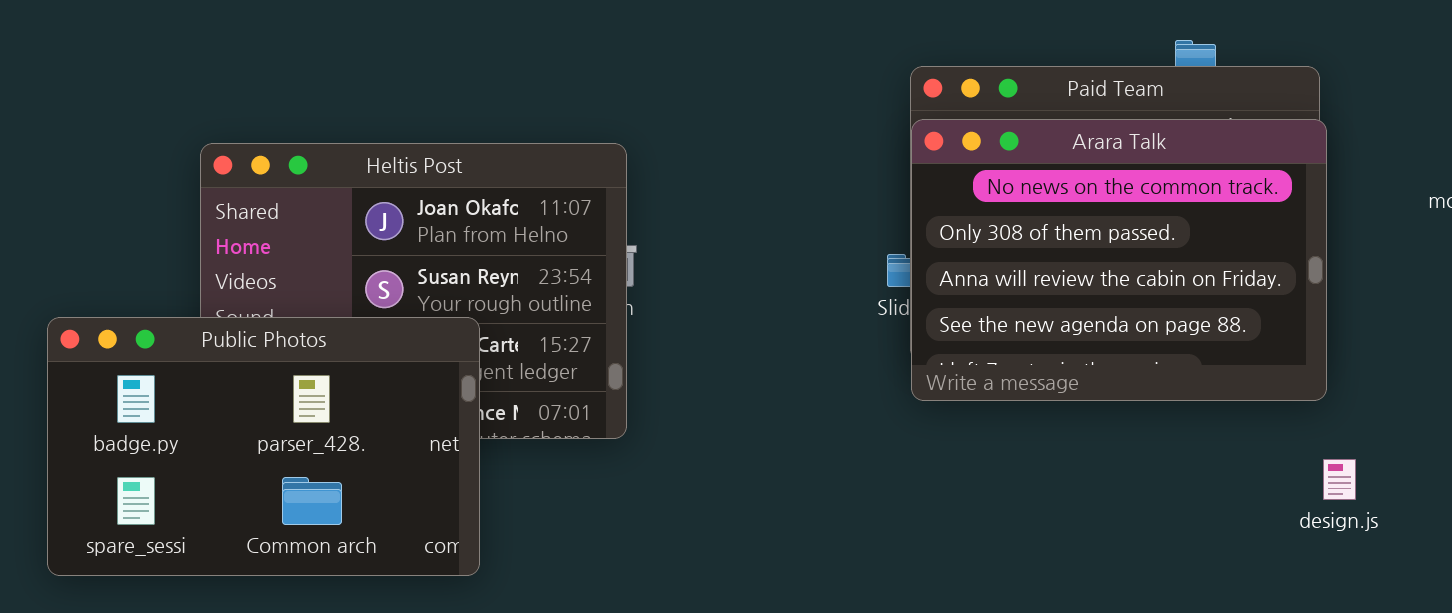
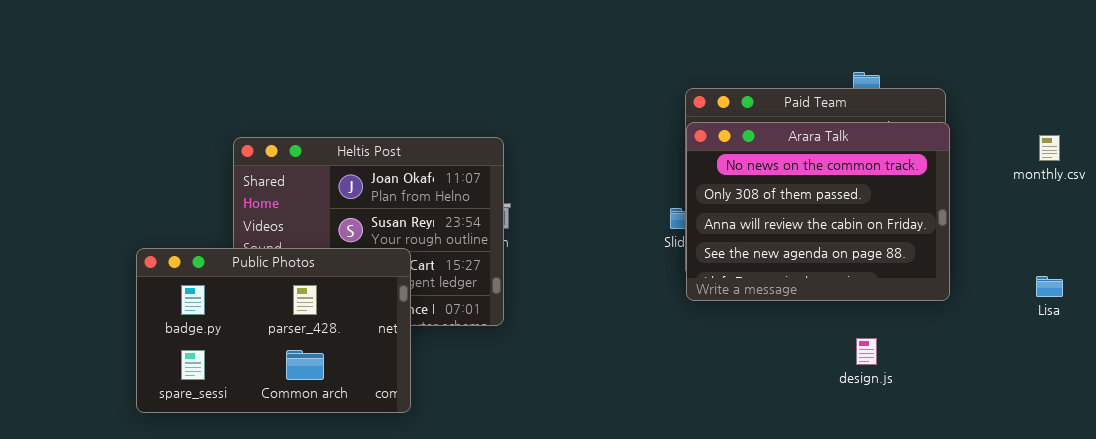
design.js: [1323,459,1356,500] -> [856,338,877,365], moved

